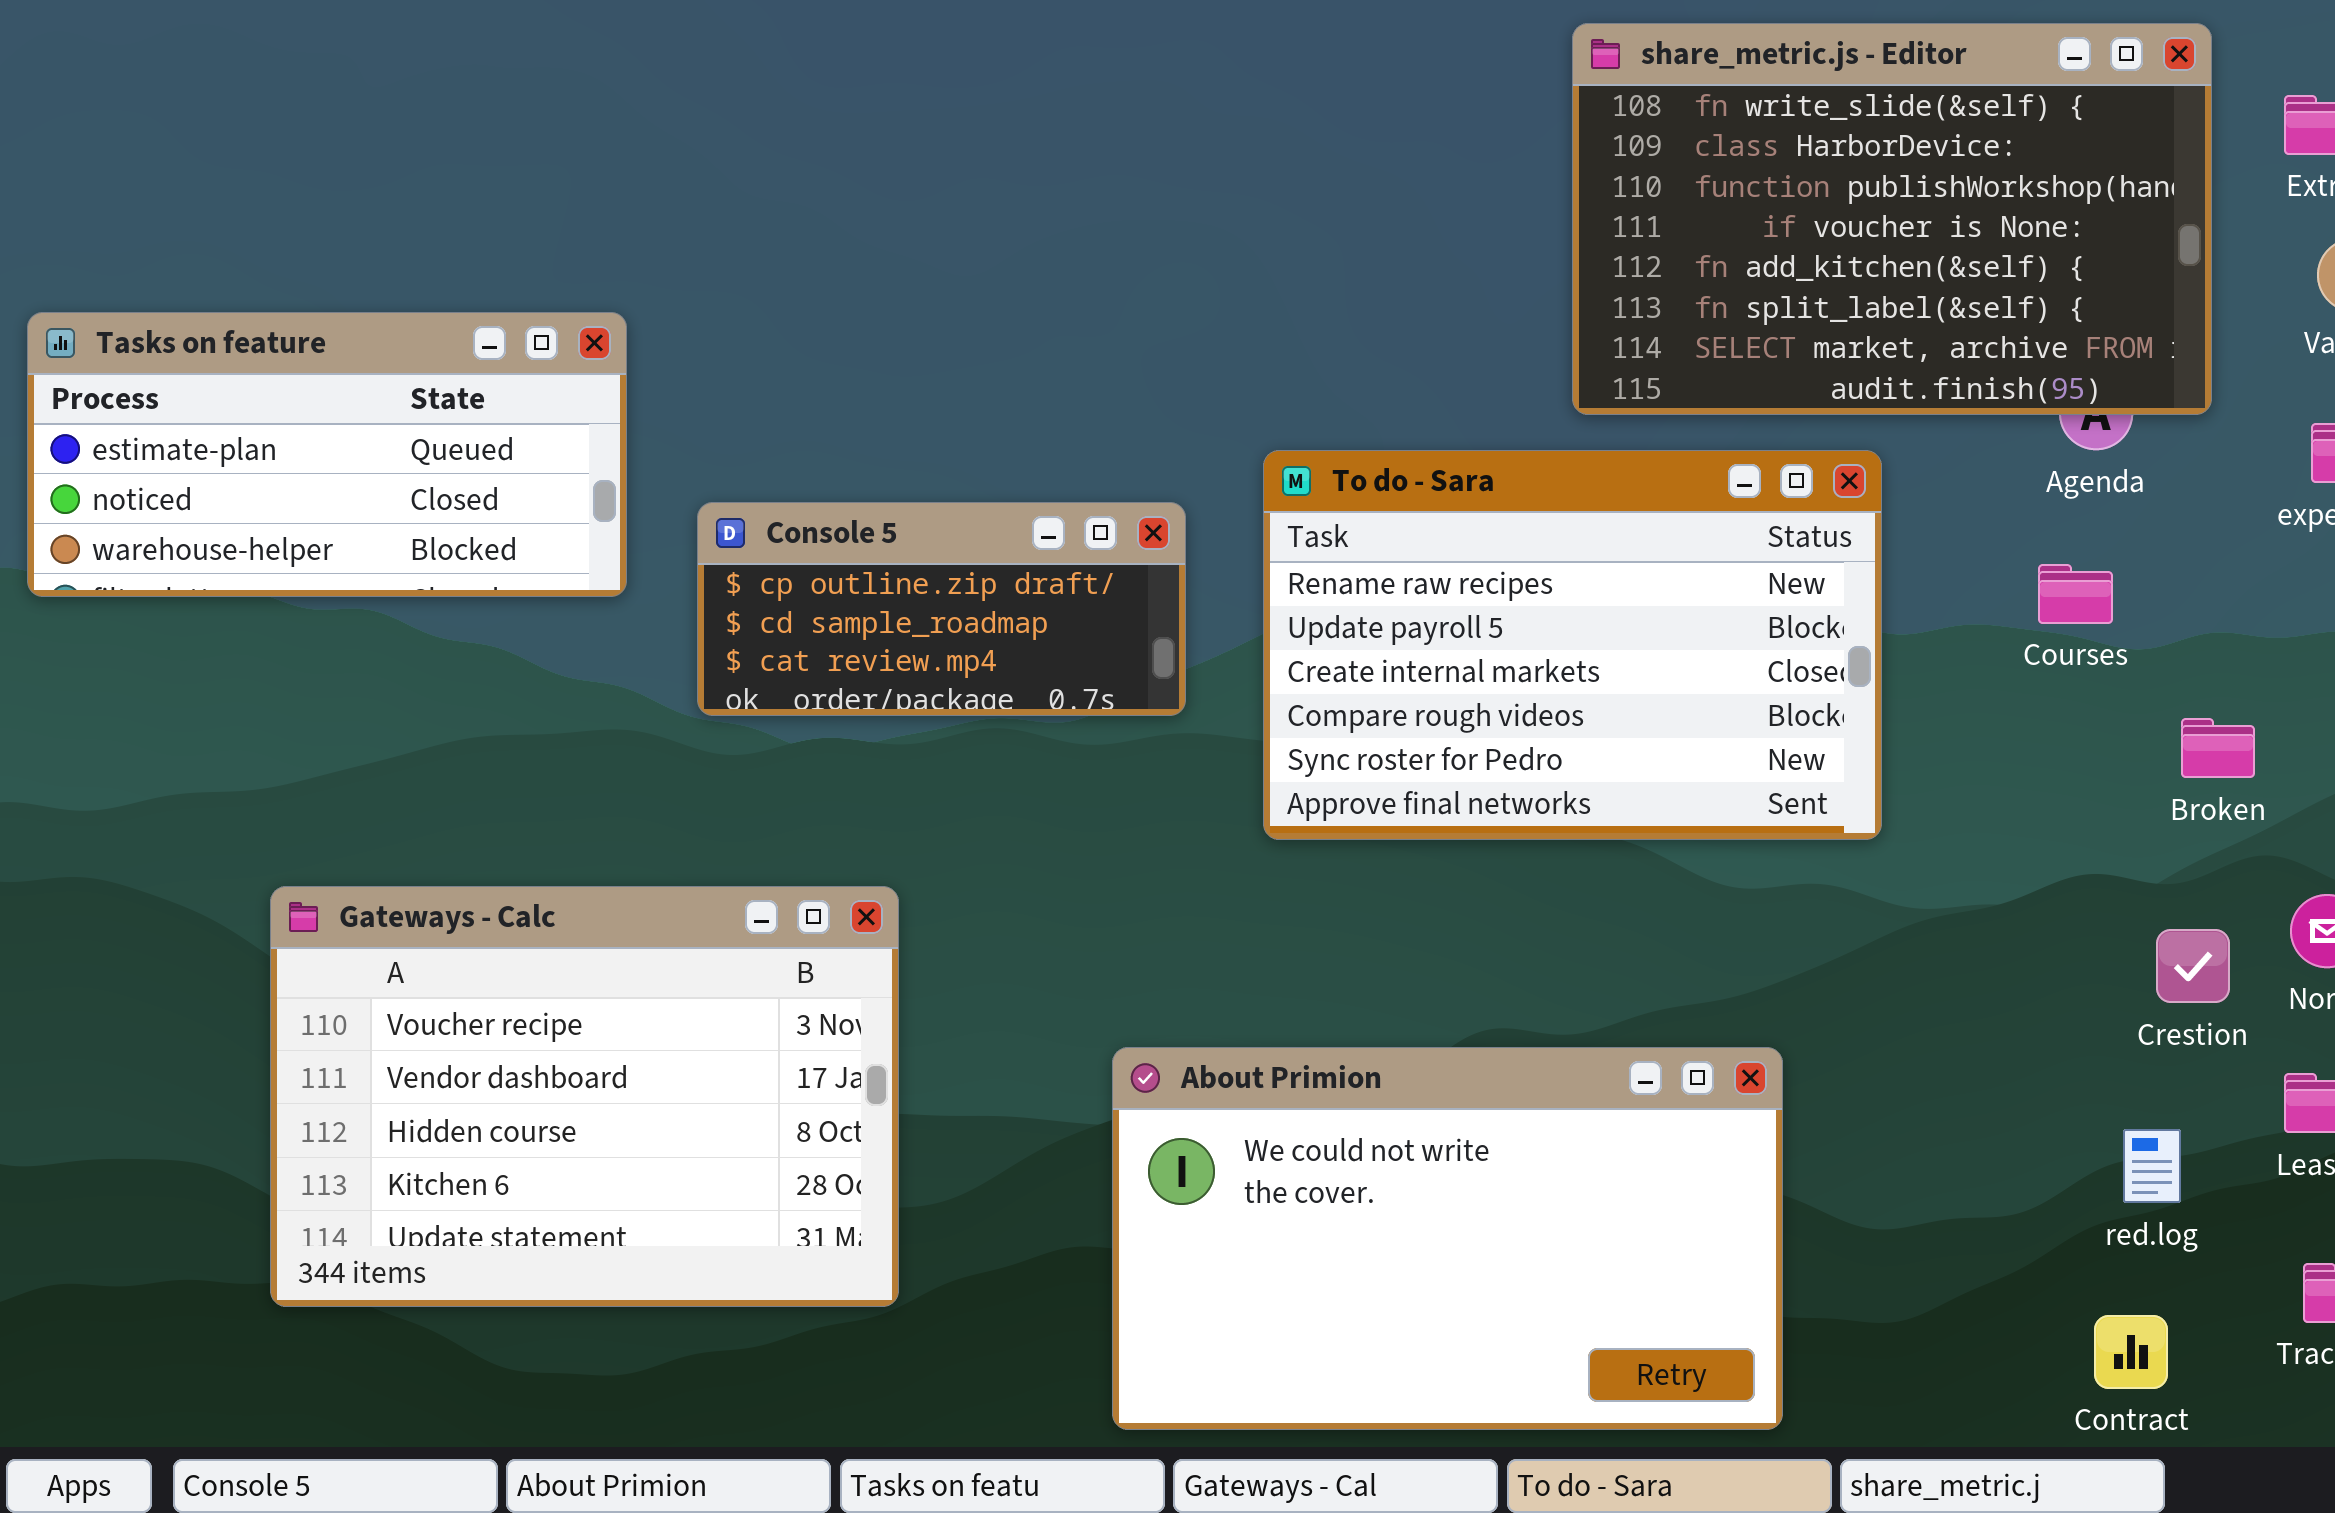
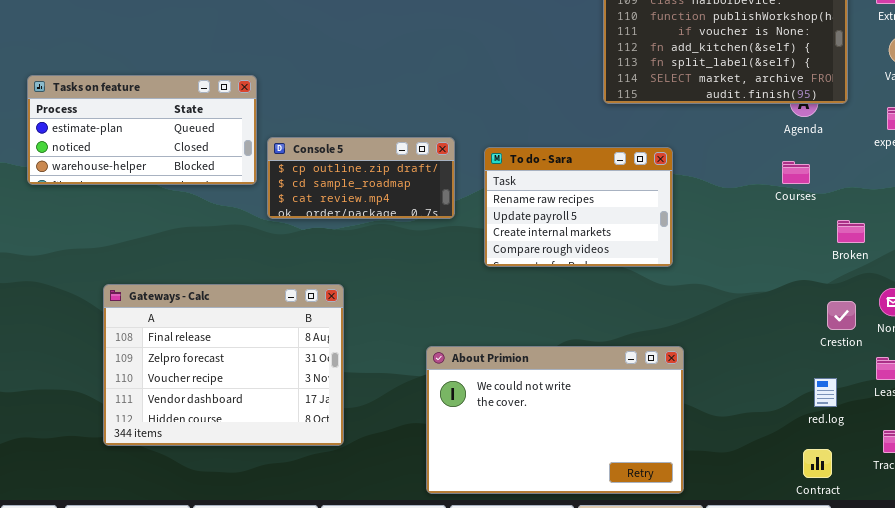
Tasks on feature: [27,312,627,597] -> [27,75,257,185], moved
To do - Sara: [1263,450,1882,840] -> [484,147,673,267], resized
Gateways - Calc: [270,886,899,1307] -> [103,284,344,446], scrolled up 2 rows

